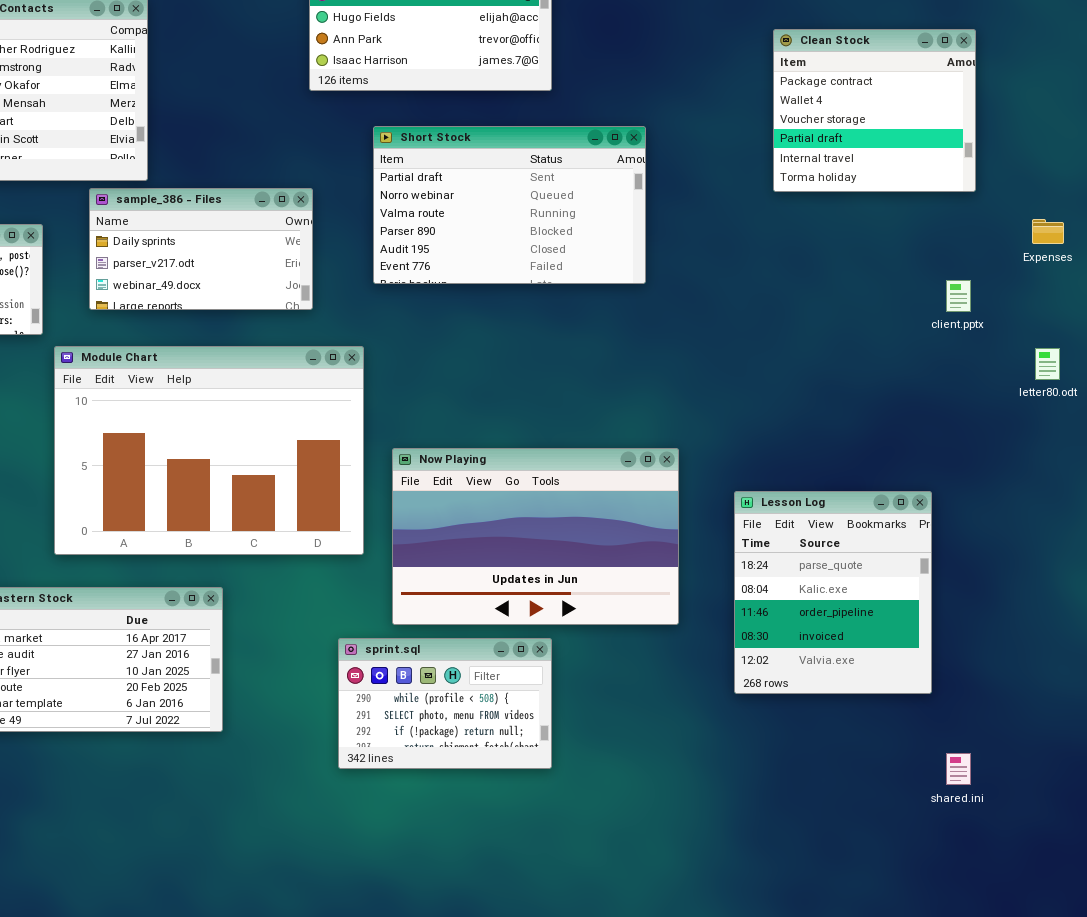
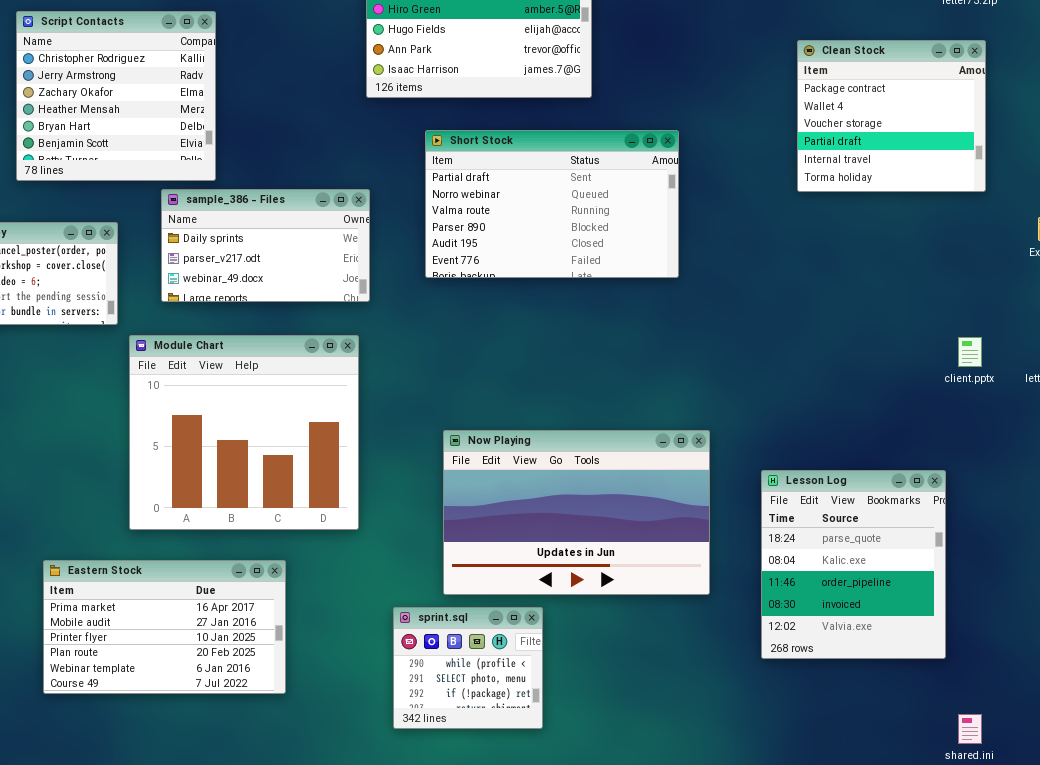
client.pptx: [946,280,971,312] -> [958,337,982,367], moved
Module Chart: [54,346,364,555] -> [129,335,359,530], resized
sprint.sql: [338,638,552,769] -> [393,607,543,729], resized

